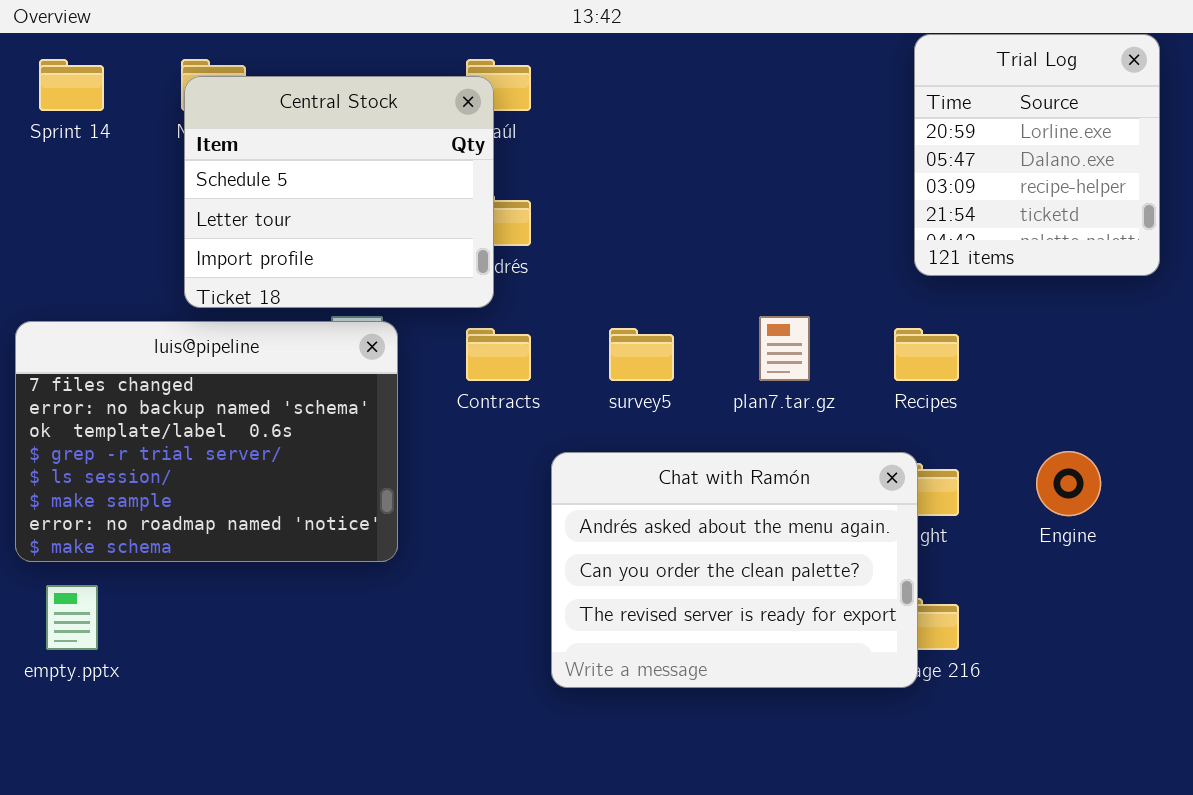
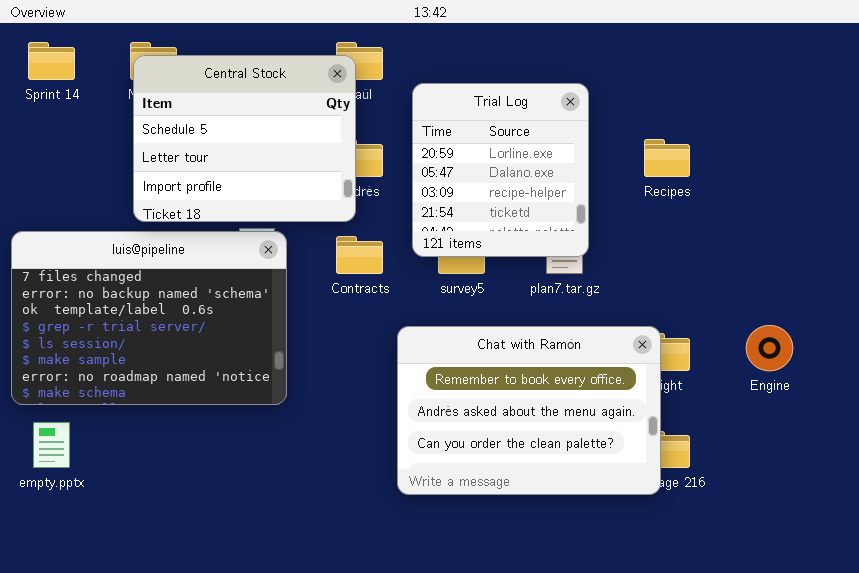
Trial Log: [914,34,1160,276] -> [412,83,589,257], moved
Recipes: [894,328,959,381] -> [644,139,690,177], moved
Chat with Ramón: [551,452,918,688] -> [397,326,661,495], scrolled up 1 row

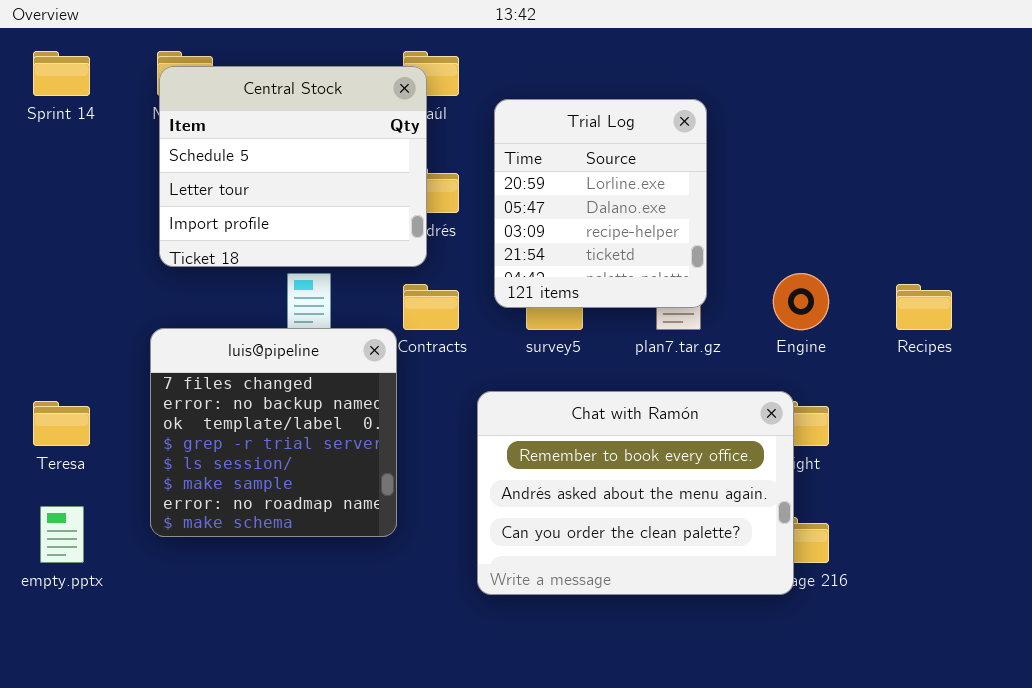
Recipes: [644,139,690,177] -> [896,284,952,330], moved
luis@pipeline: [11,231,287,405] -> [150,328,397,537], moved, resized
Engine: [746,325,793,371] -> [773,273,829,330], moved

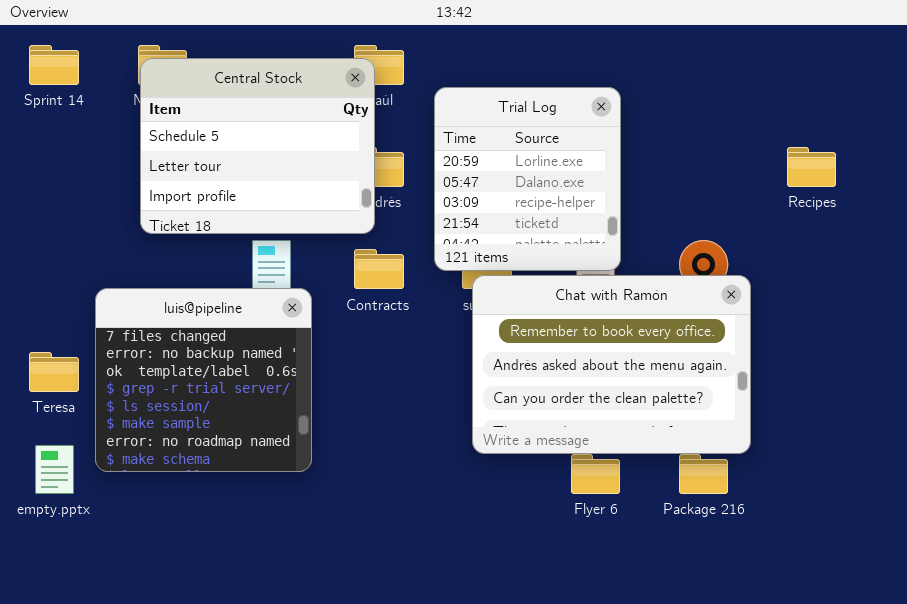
Recipes: [896,284,952,330] -> [787,147,836,187], moved
luis@pipeline: [150,328,397,537] -> [95,288,312,472], moved
Chat with Ramón: [477,391,794,595] -> [472,275,751,454], moved

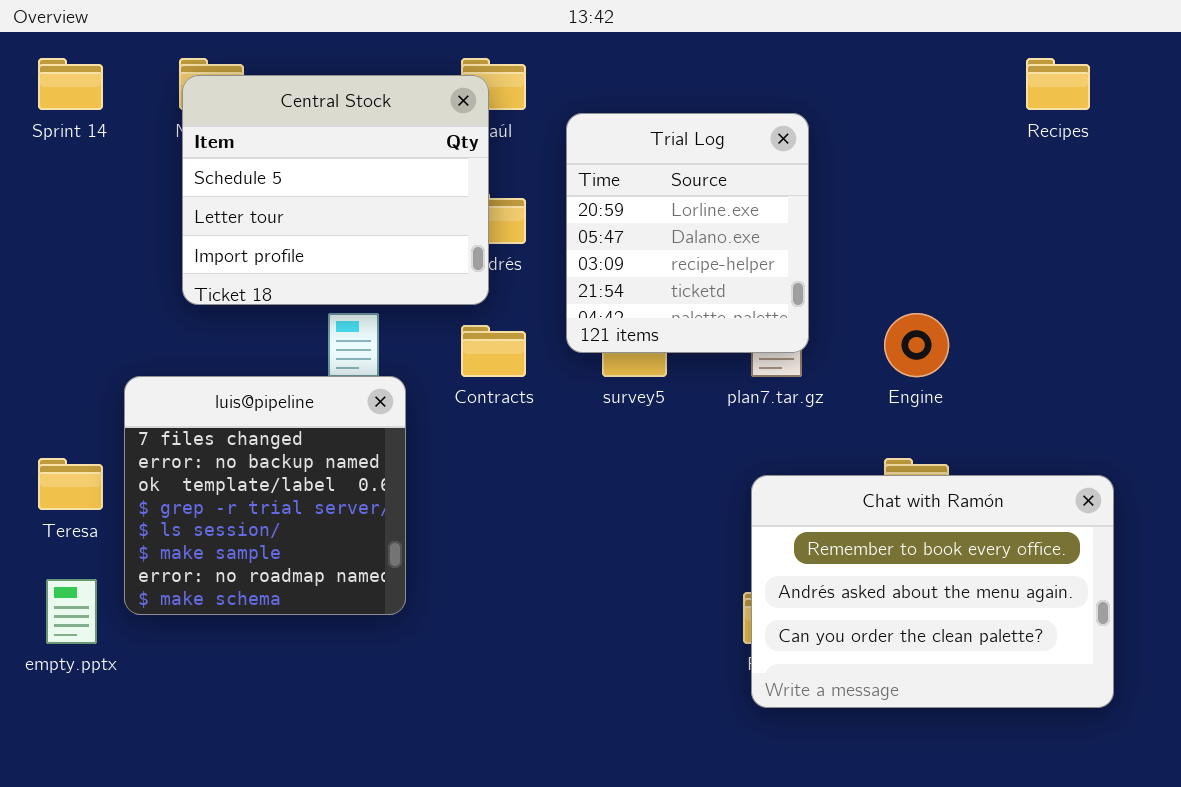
Recipes: [787,147,836,187] -> [1026,58,1090,110], moved
Chat with Ramón: [472,275,751,454] -> [751,475,1114,708], moved

